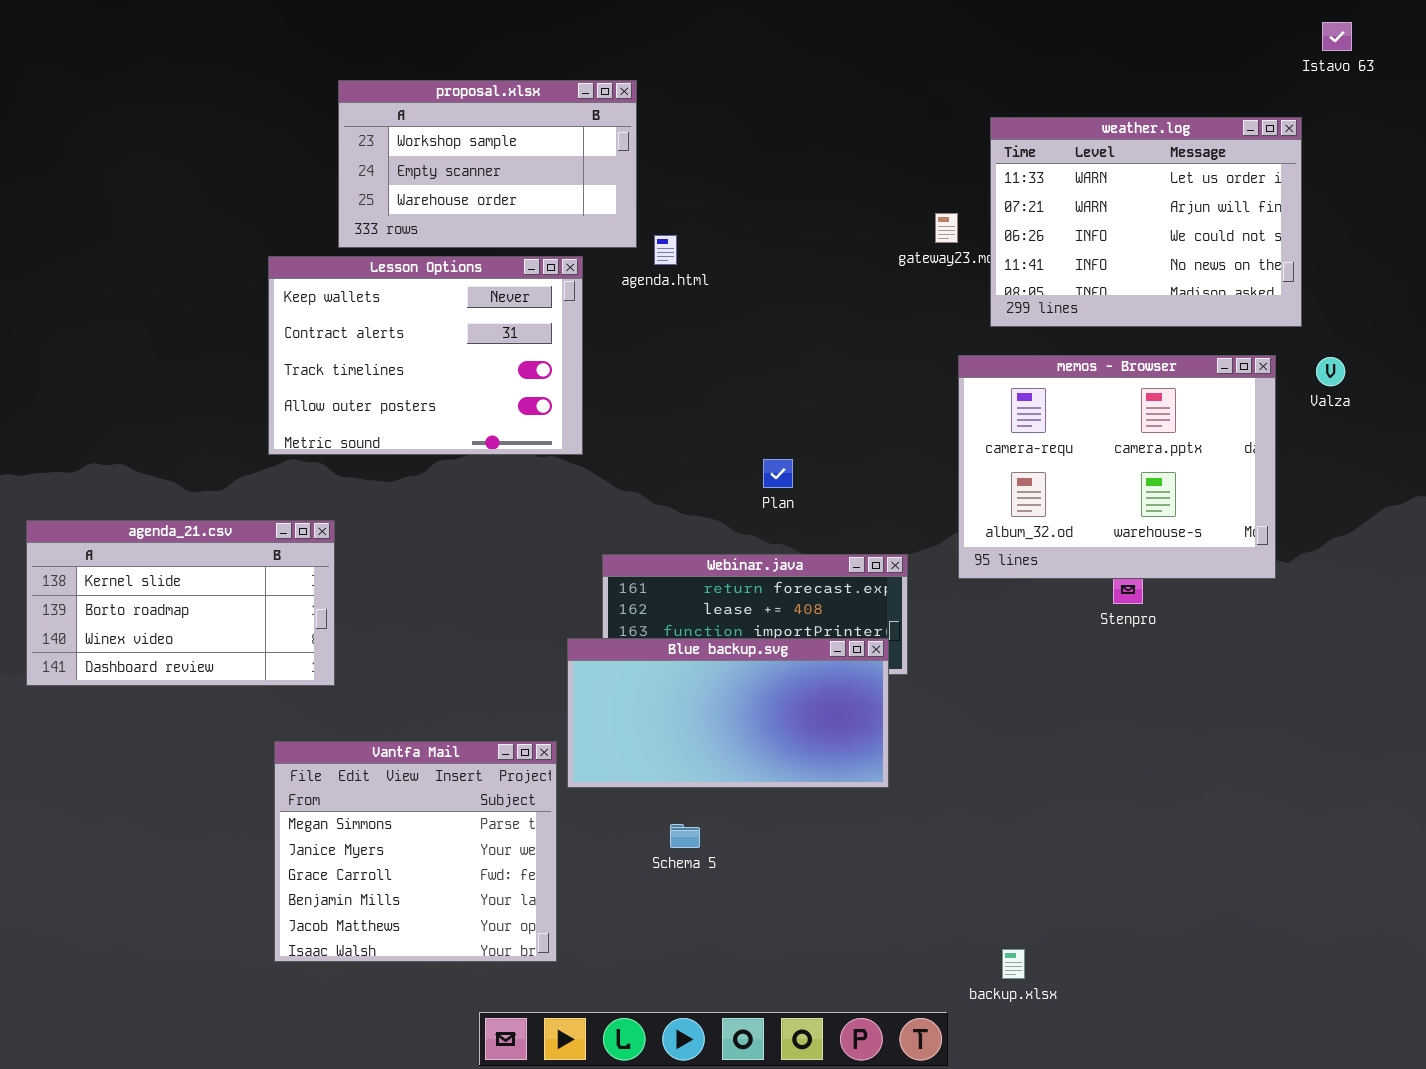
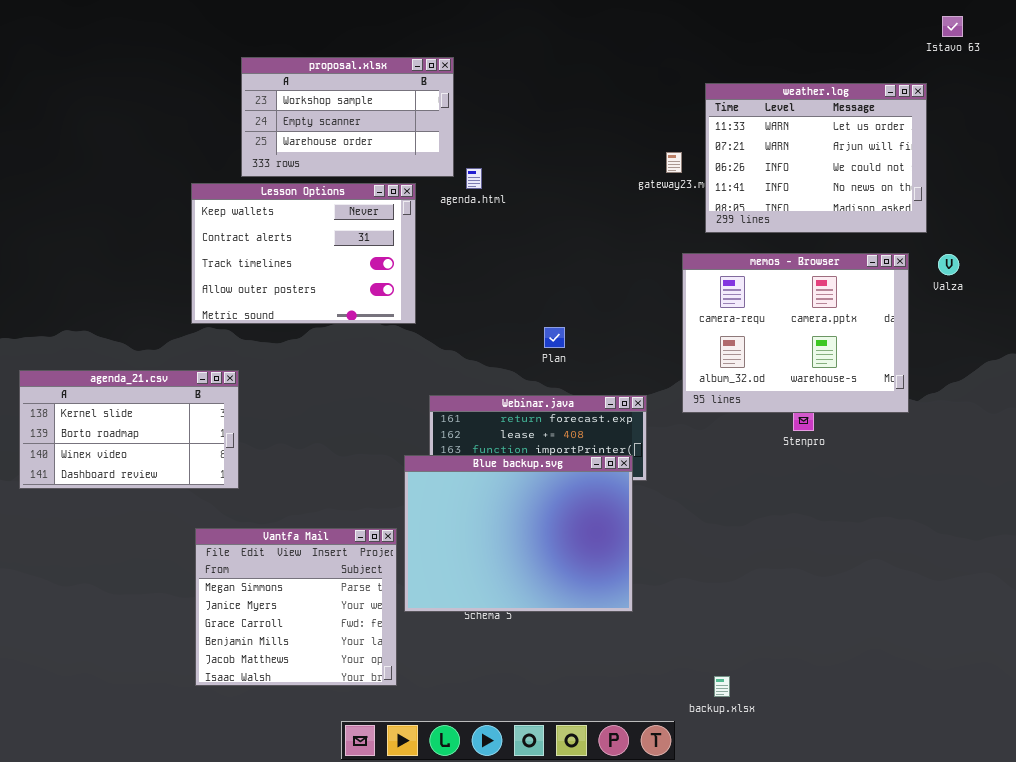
Blue backup.svg: [567,638,889,788] -> [404,455,633,612], resized

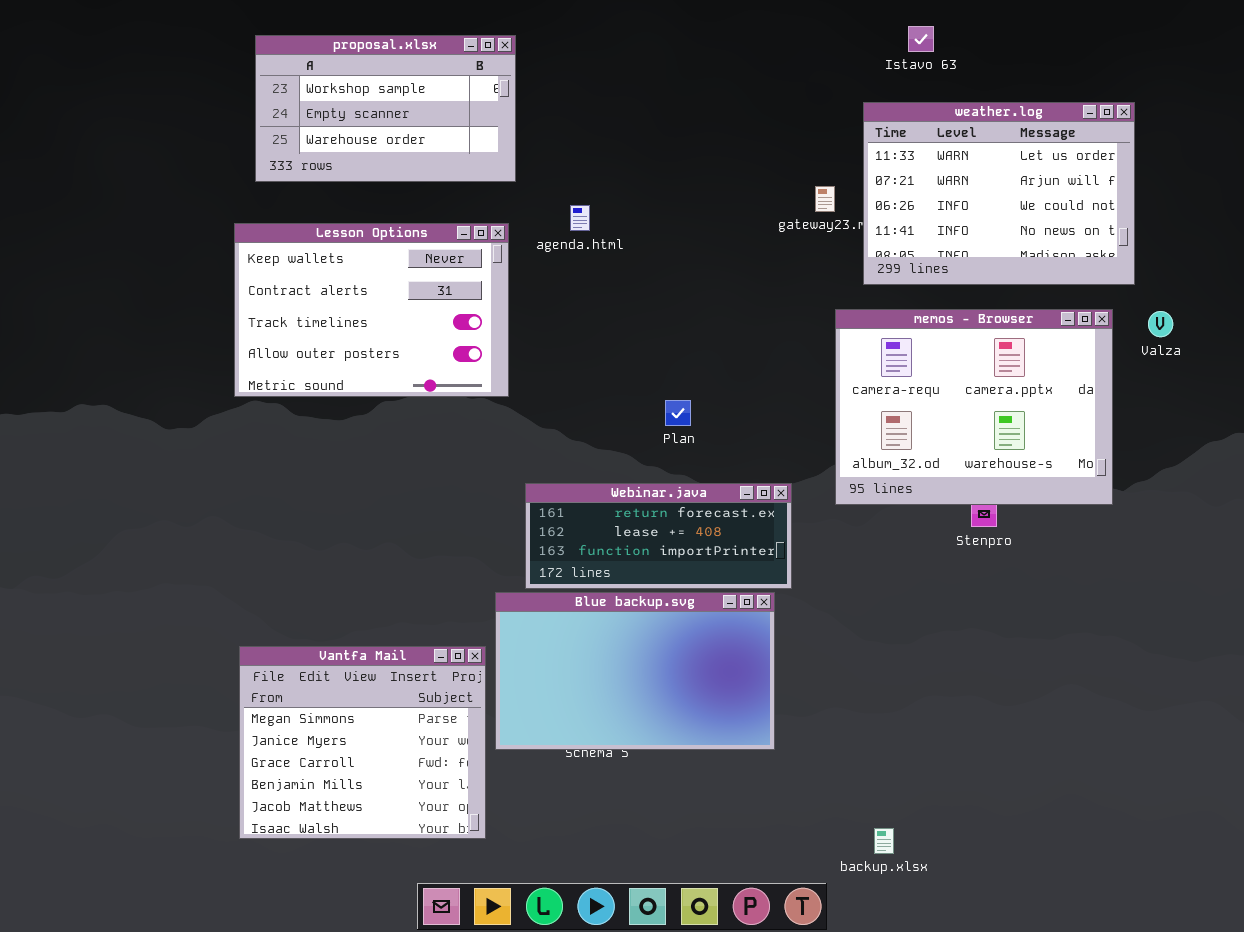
Istavo 63: [942,16,963,37] -> [908,26,934,52], moved
proposal.xlsx: [241,57,454,177] -> [255,35,516,182], moved
agenda_21.csv: [19,370,239,489] -> none, closed
Blue backup.svg: [404,455,633,612] -> [495,592,775,750], resized

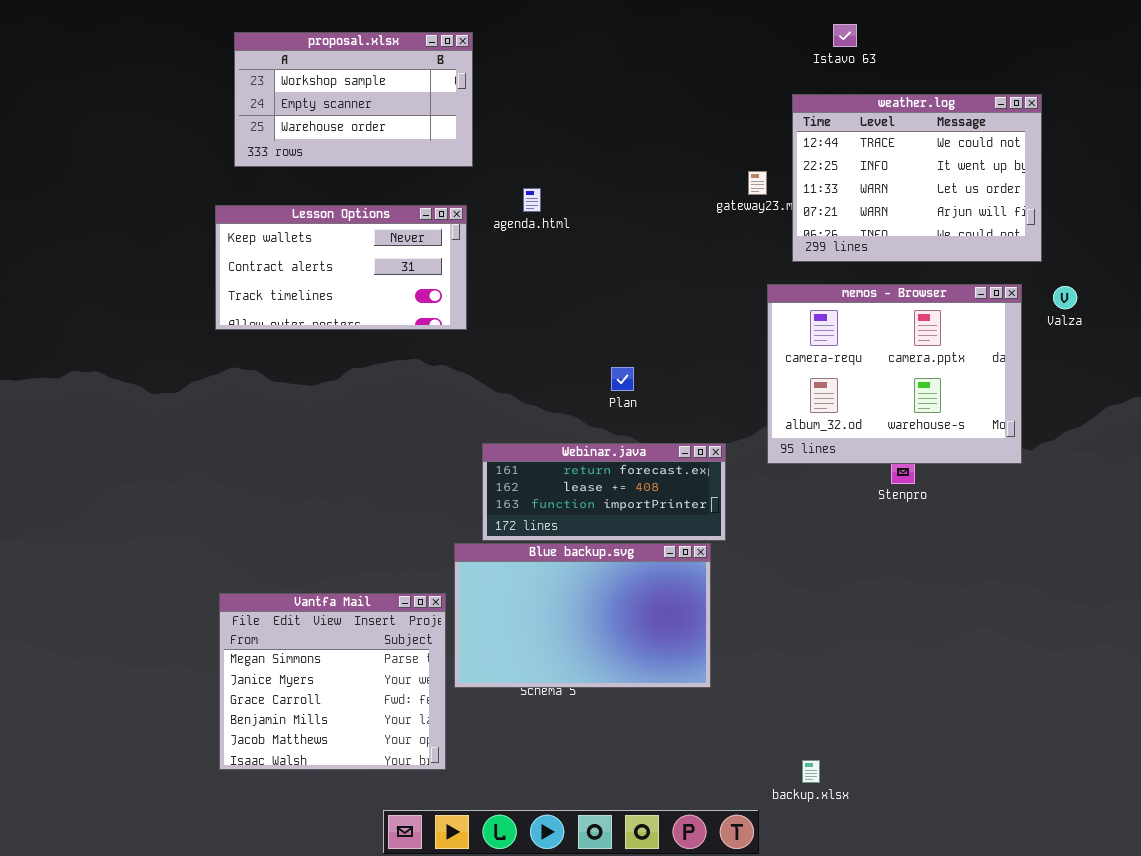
weather.log: [863,102,1135,285] -> [792,94,1042,262], scrolled up 2 rows
Lesson Options: [234,223,509,397] -> [215,205,467,330], resized

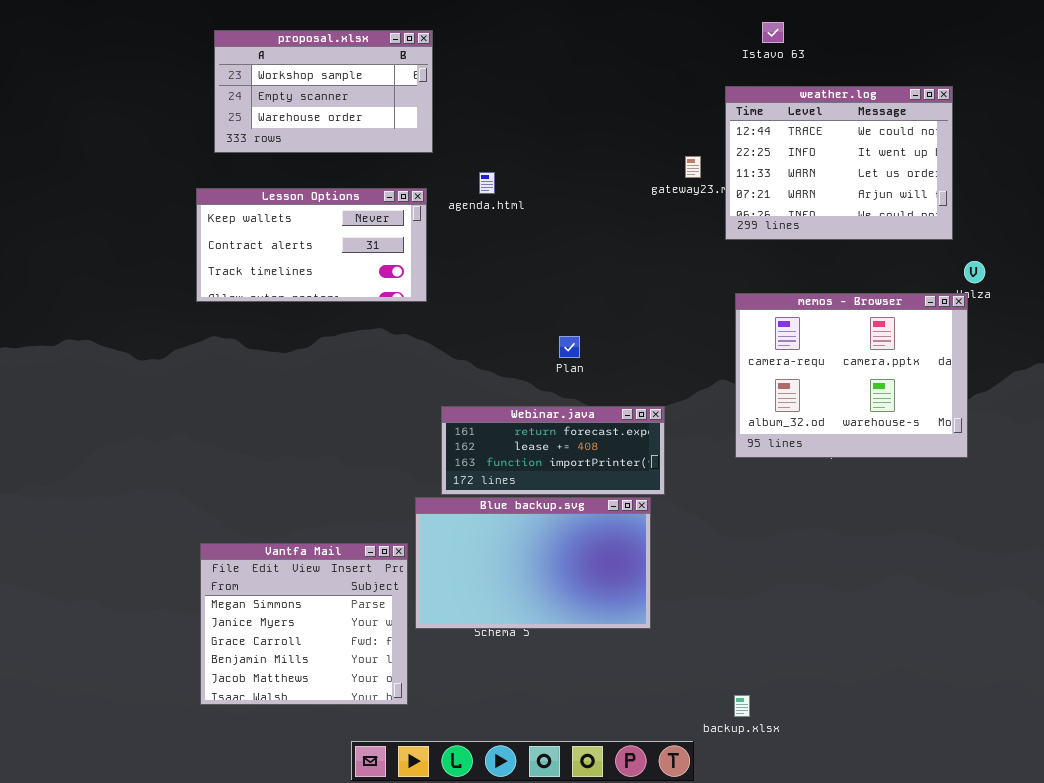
memos - Browser: [767,284,1022,464] -> [735,293,968,458], moved

